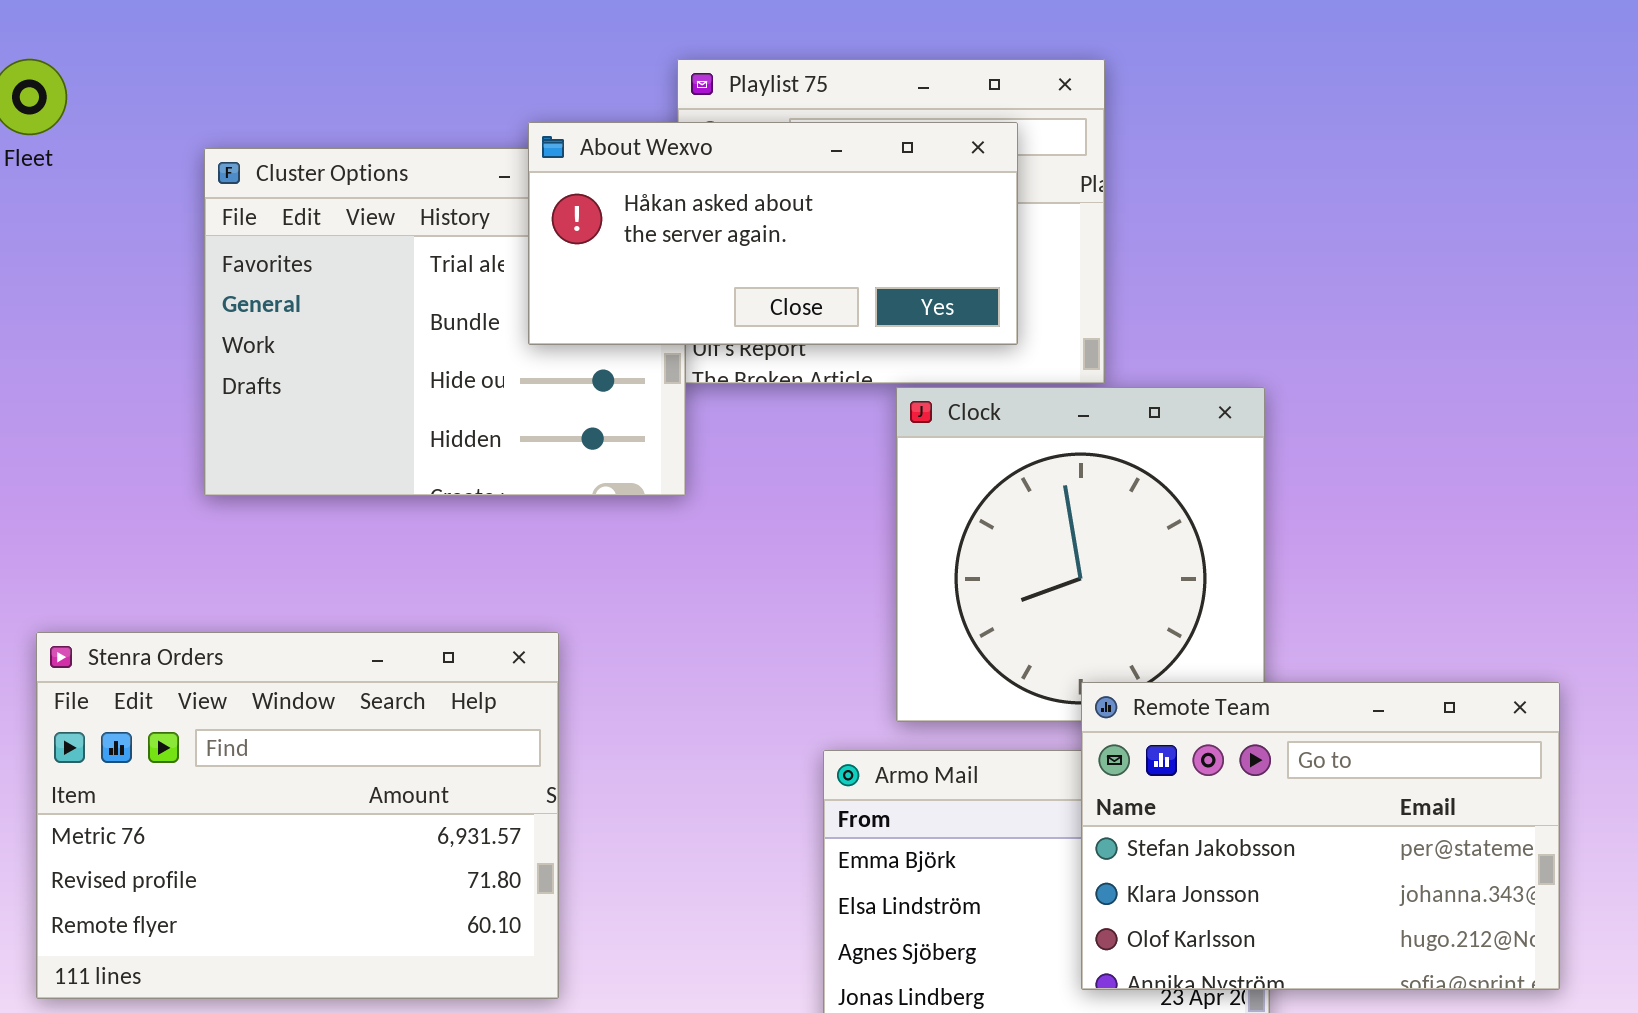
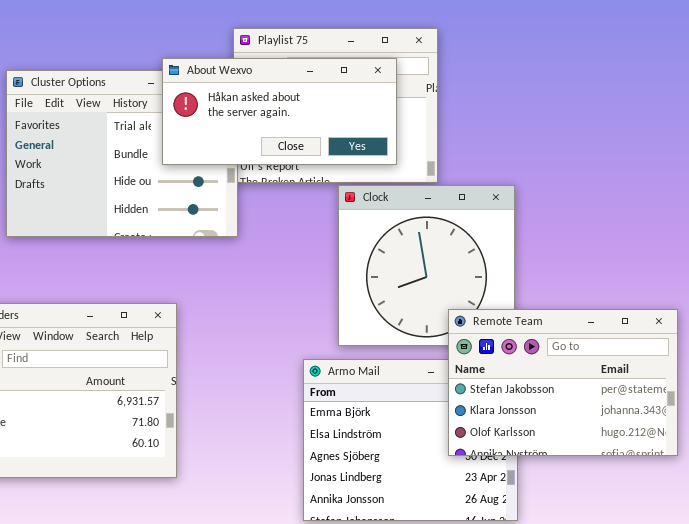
Remote Team: [1081,682,1560,990] -> [448,309,678,456], moved

